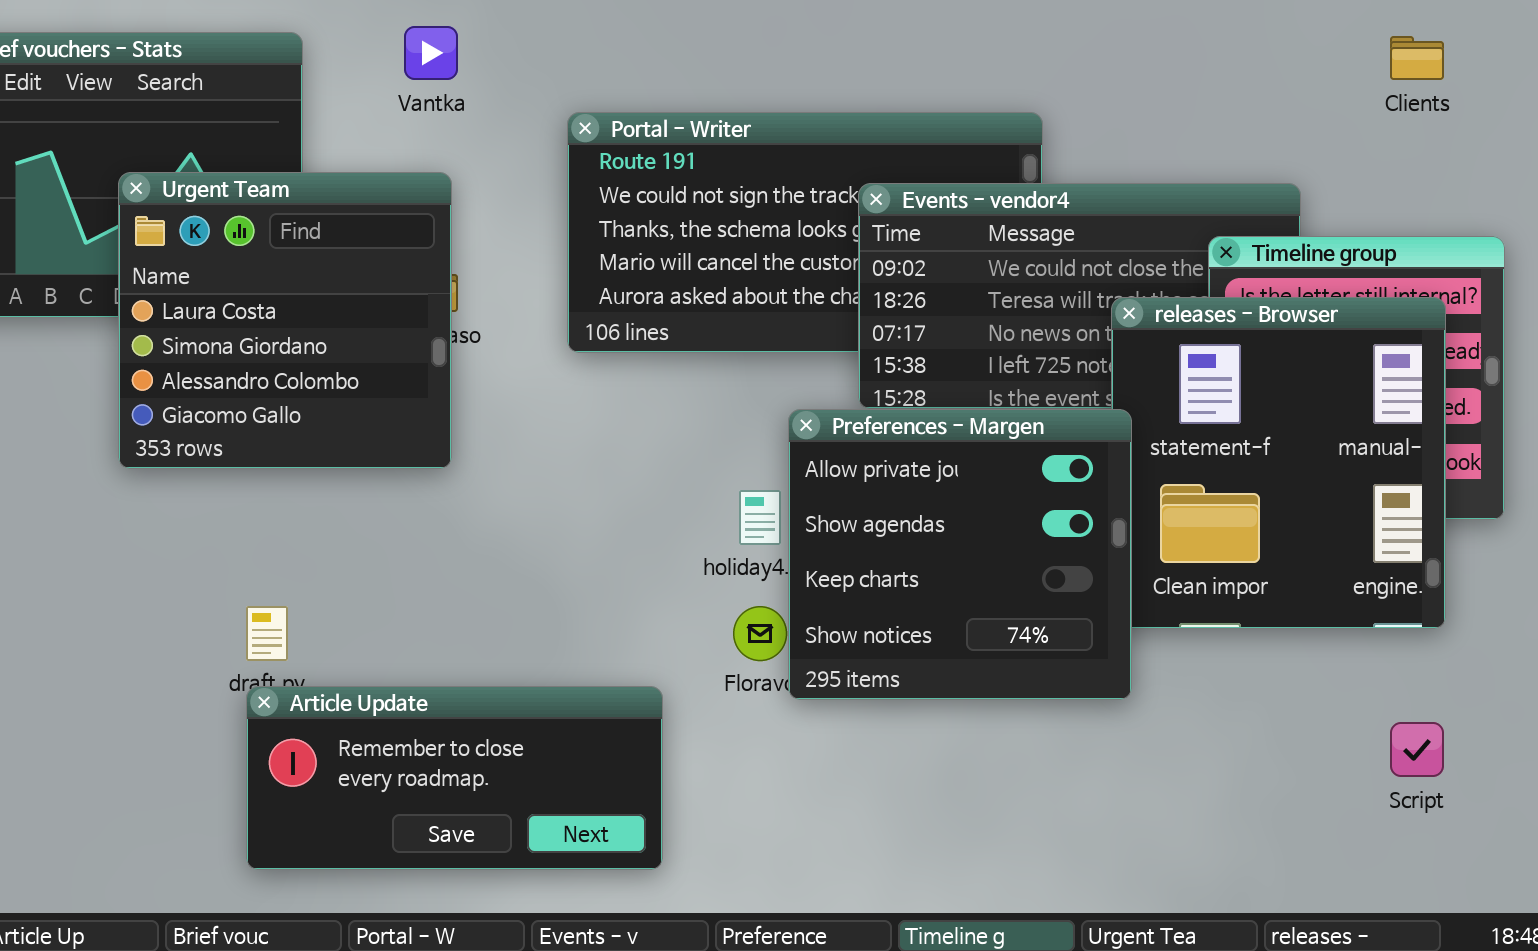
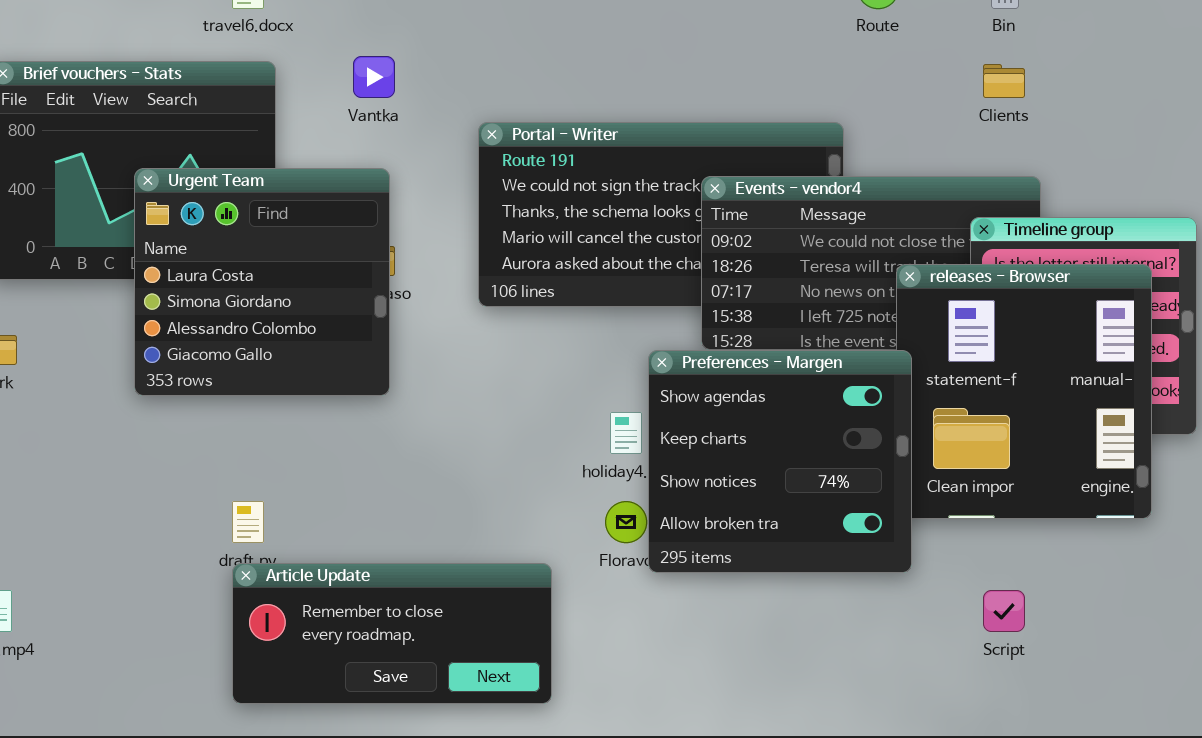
Clients: [1390,36,1444,80] -> [983,64,1025,98], moved
Preferences - Margen: [788,409,1132,700] -> [648,350,912,573], scrolled down 1 row
Script: [1390,722,1444,777] -> [983,590,1025,632], moved

